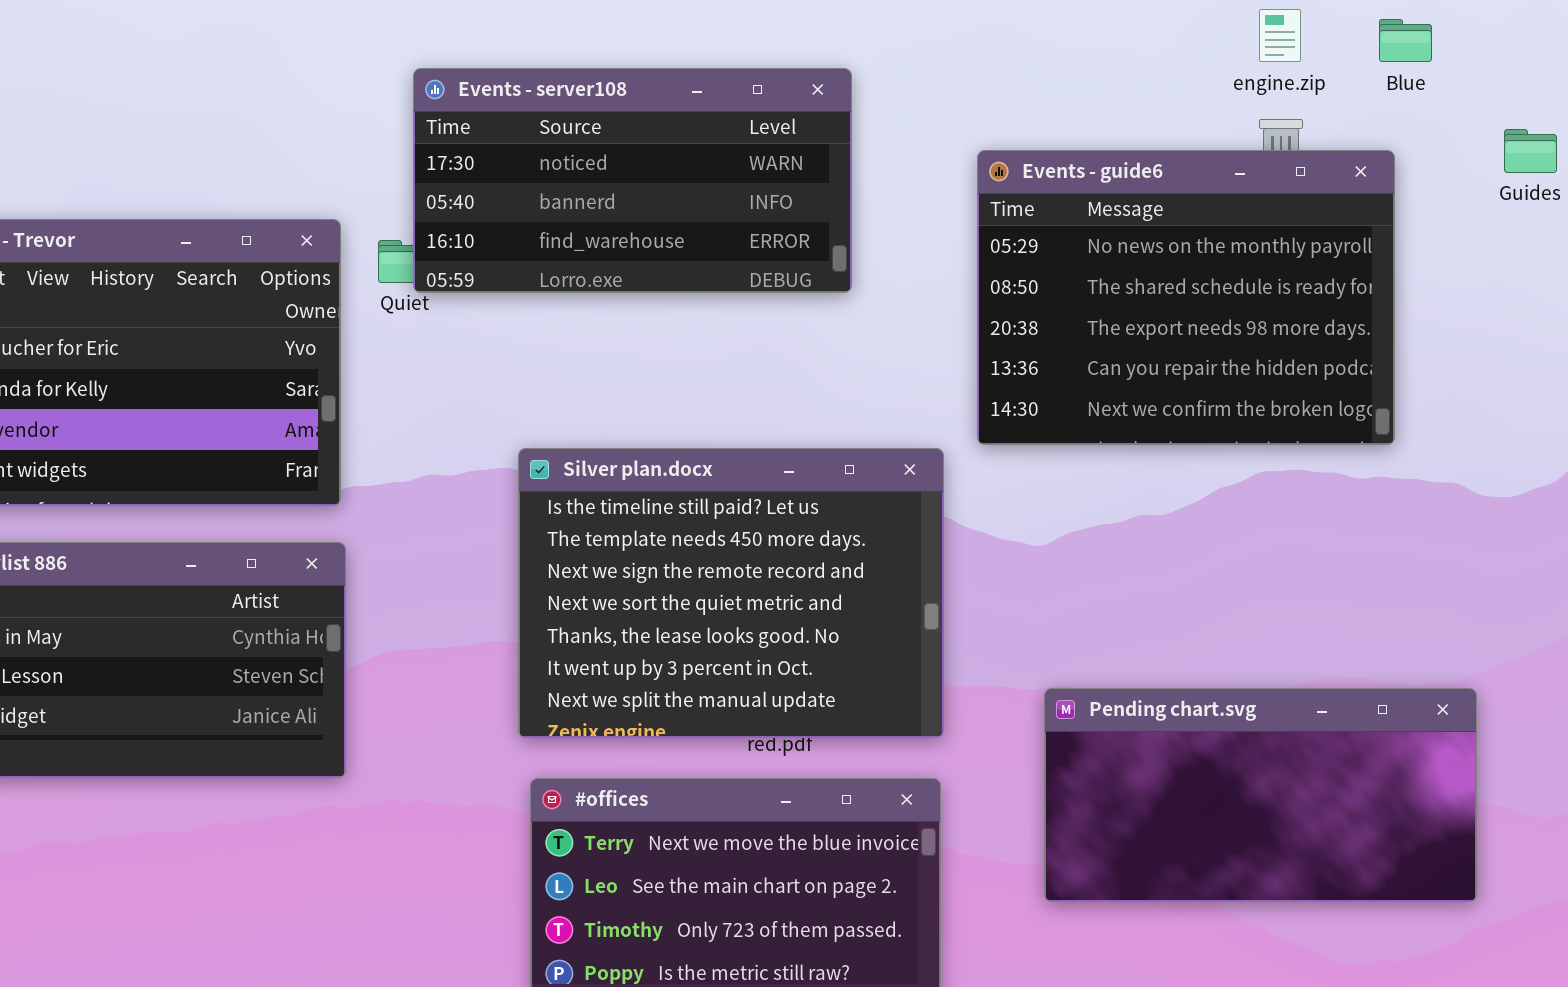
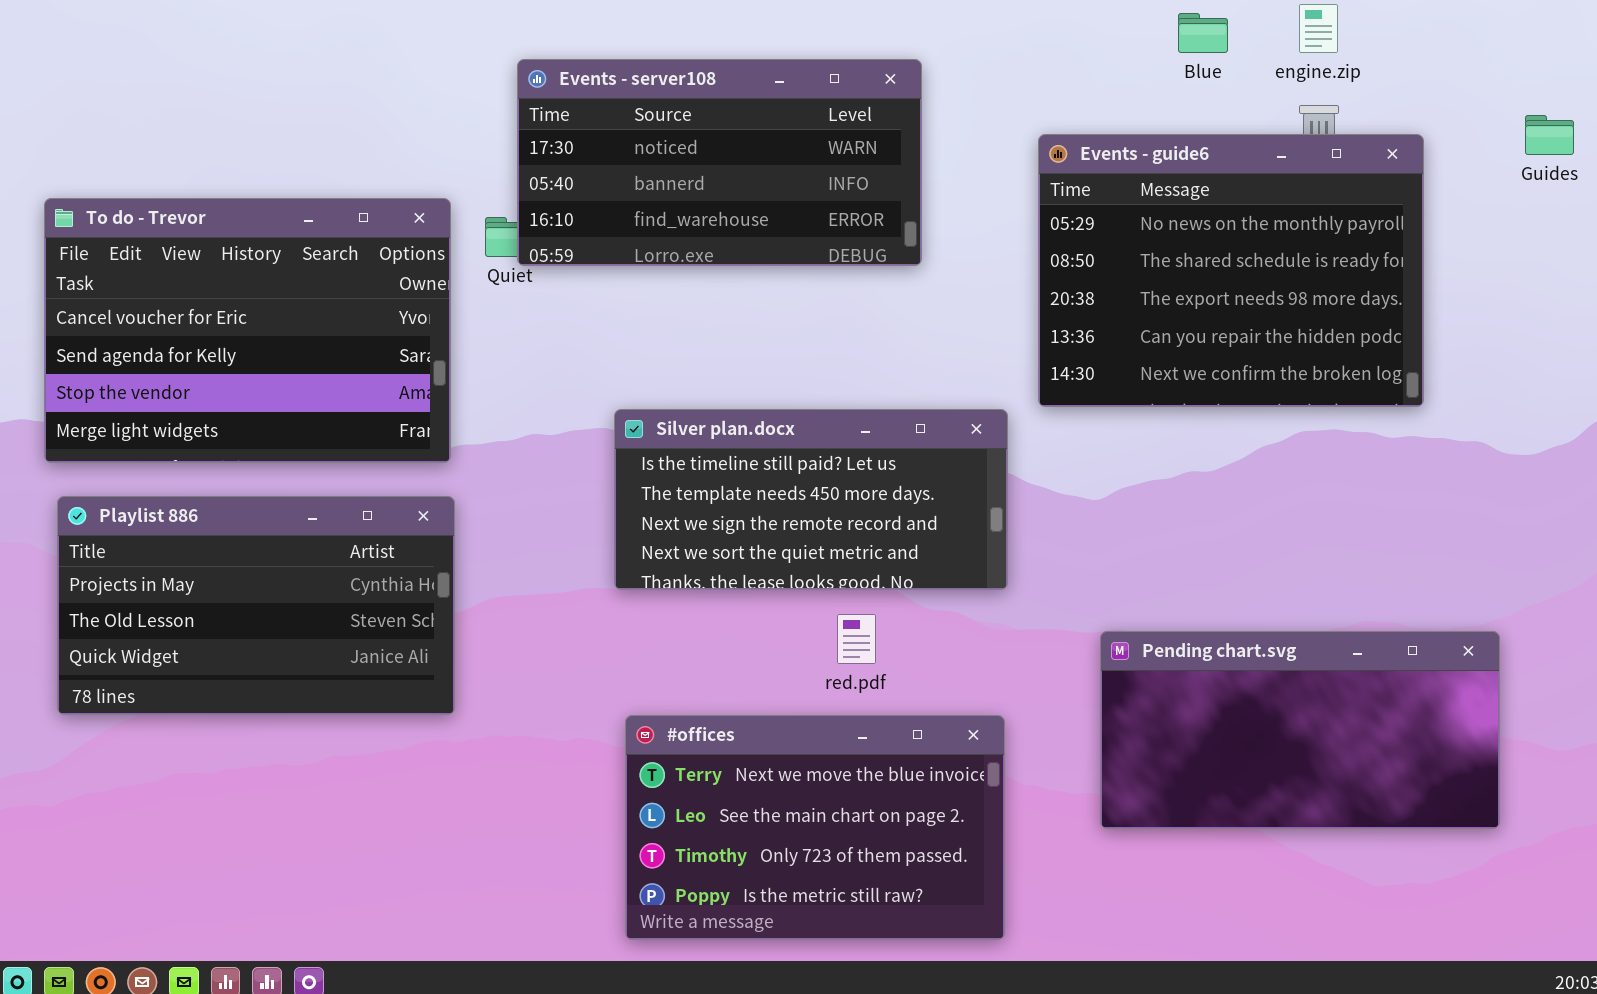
Blue: [1379,19,1432,62] -> [1178,13,1228,53], moved
Silver plan.docx: [518,448,944,738] -> [614,409,1008,590], resized

